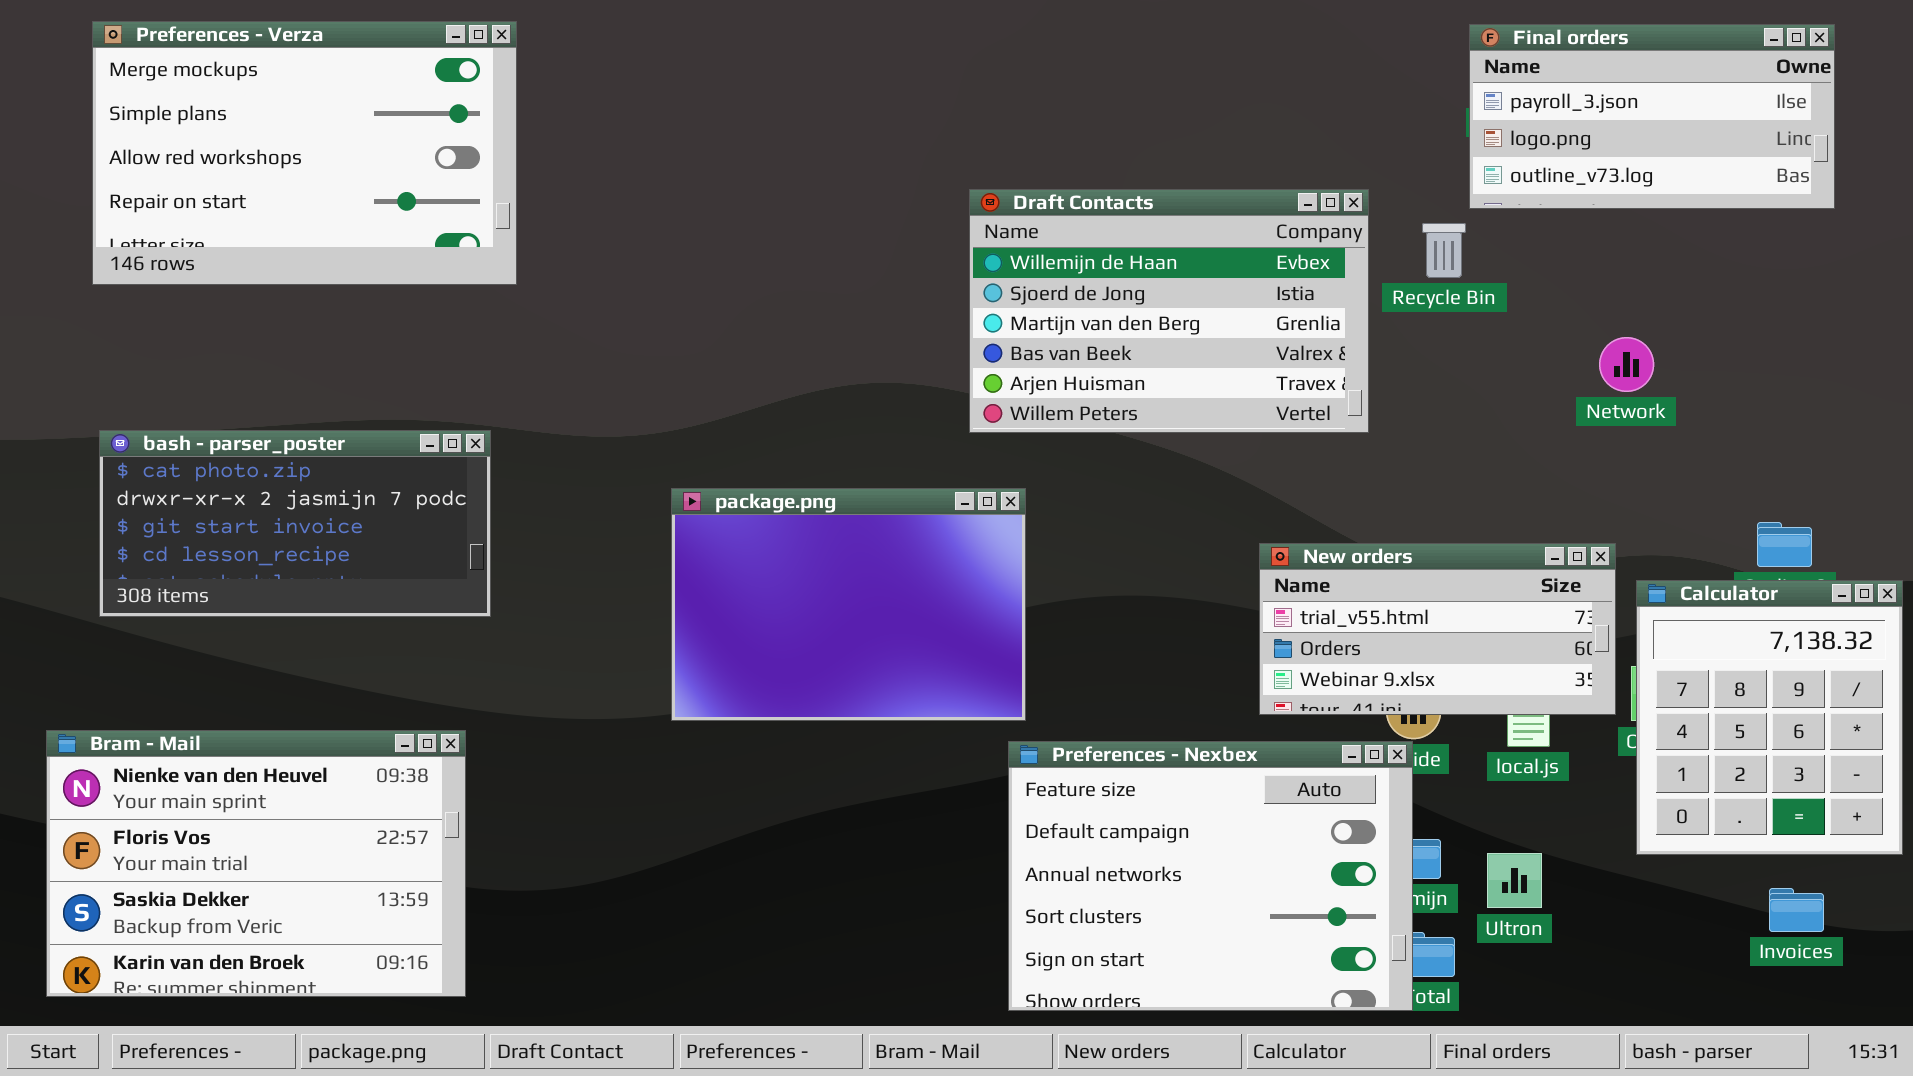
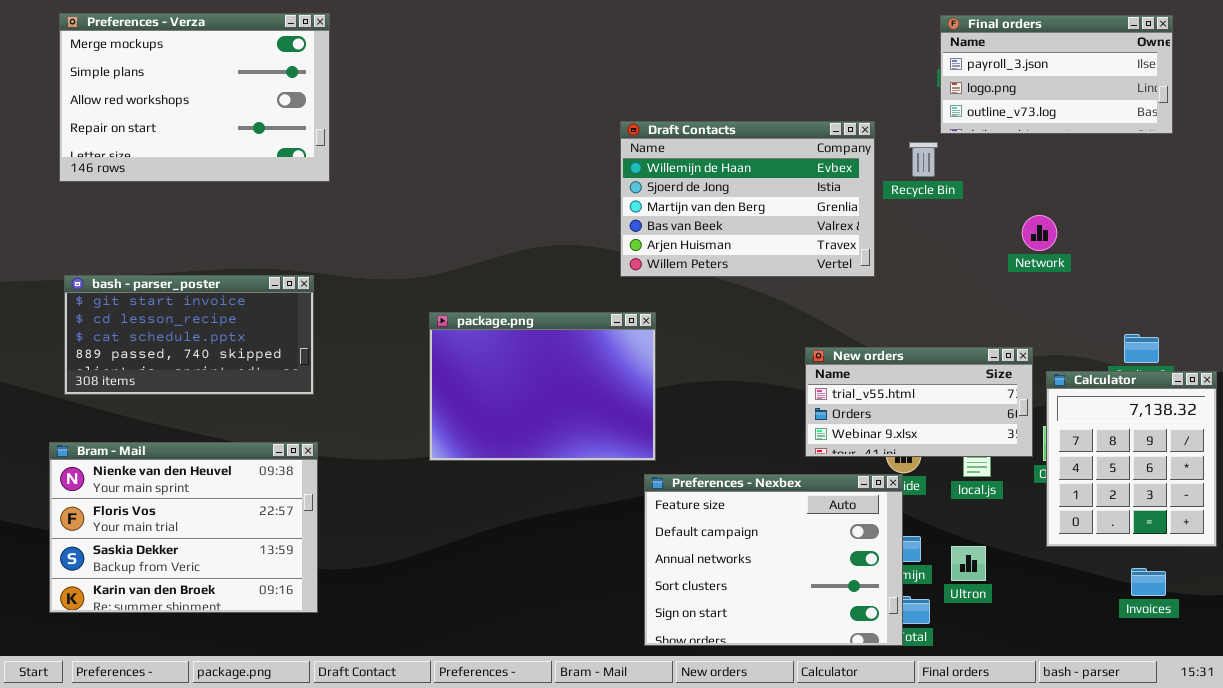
bash - parser_poster: [99,430,491,617] -> [64,275,314,395], scrolled down 2 rows
Bram - Mail: [46,730,466,997] -> [49,442,318,613], moved

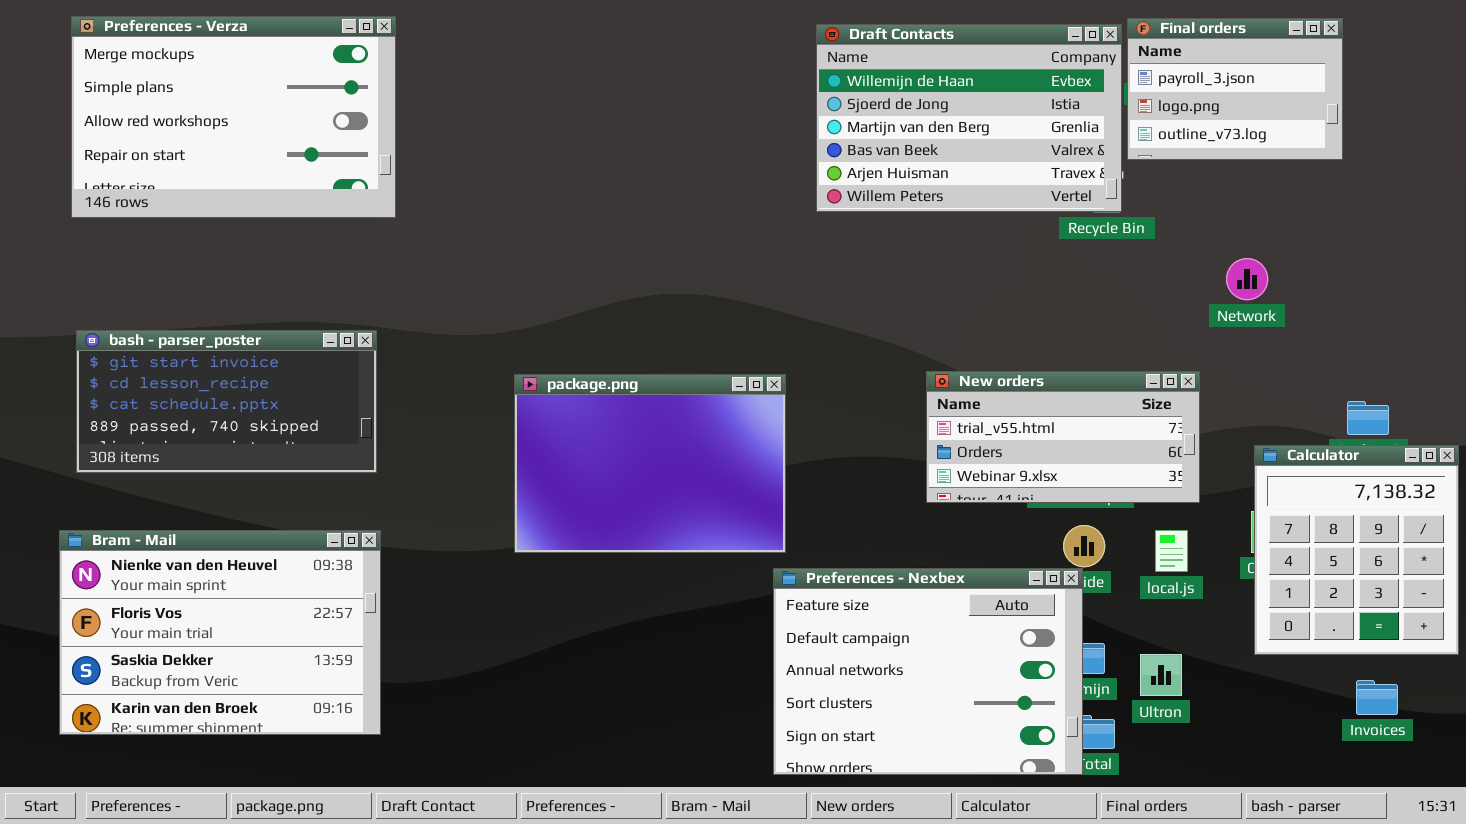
Final orders: [940,15,1173,134] -> [1127,18,1343,160], resized
Draft Contacts: [620,121,875,277] -> [816,24,1122,212], moved
New orders: [805,347,1033,457] -> [926,371,1200,503], moved

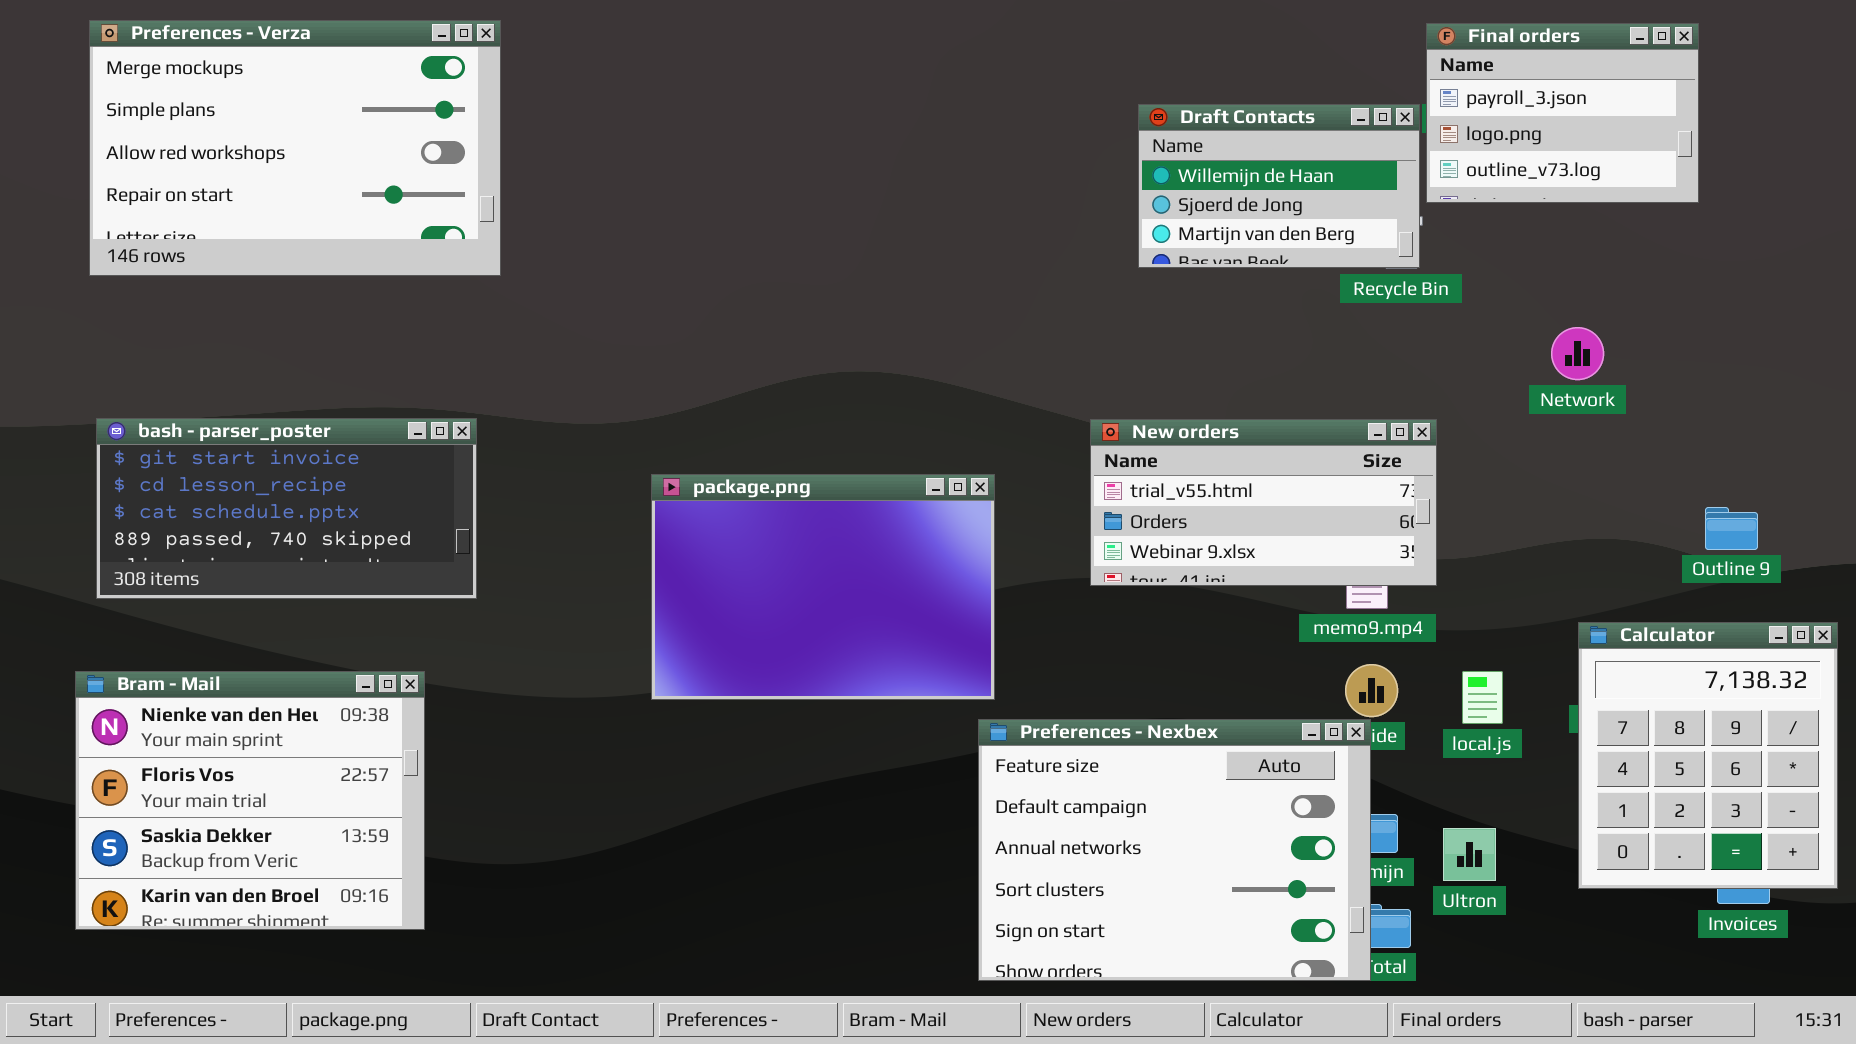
Draft Contacts: [816,24,1122,212] -> [1138,104,1420,268], resized
New orders: [926,371,1200,503] -> [1090,419,1437,586], moved
Calculator: [1254,445,1459,655] -> [1578,622,1838,889], moved
Bram - Mail: [59,530,381,735] -> [75,671,425,930], resized

